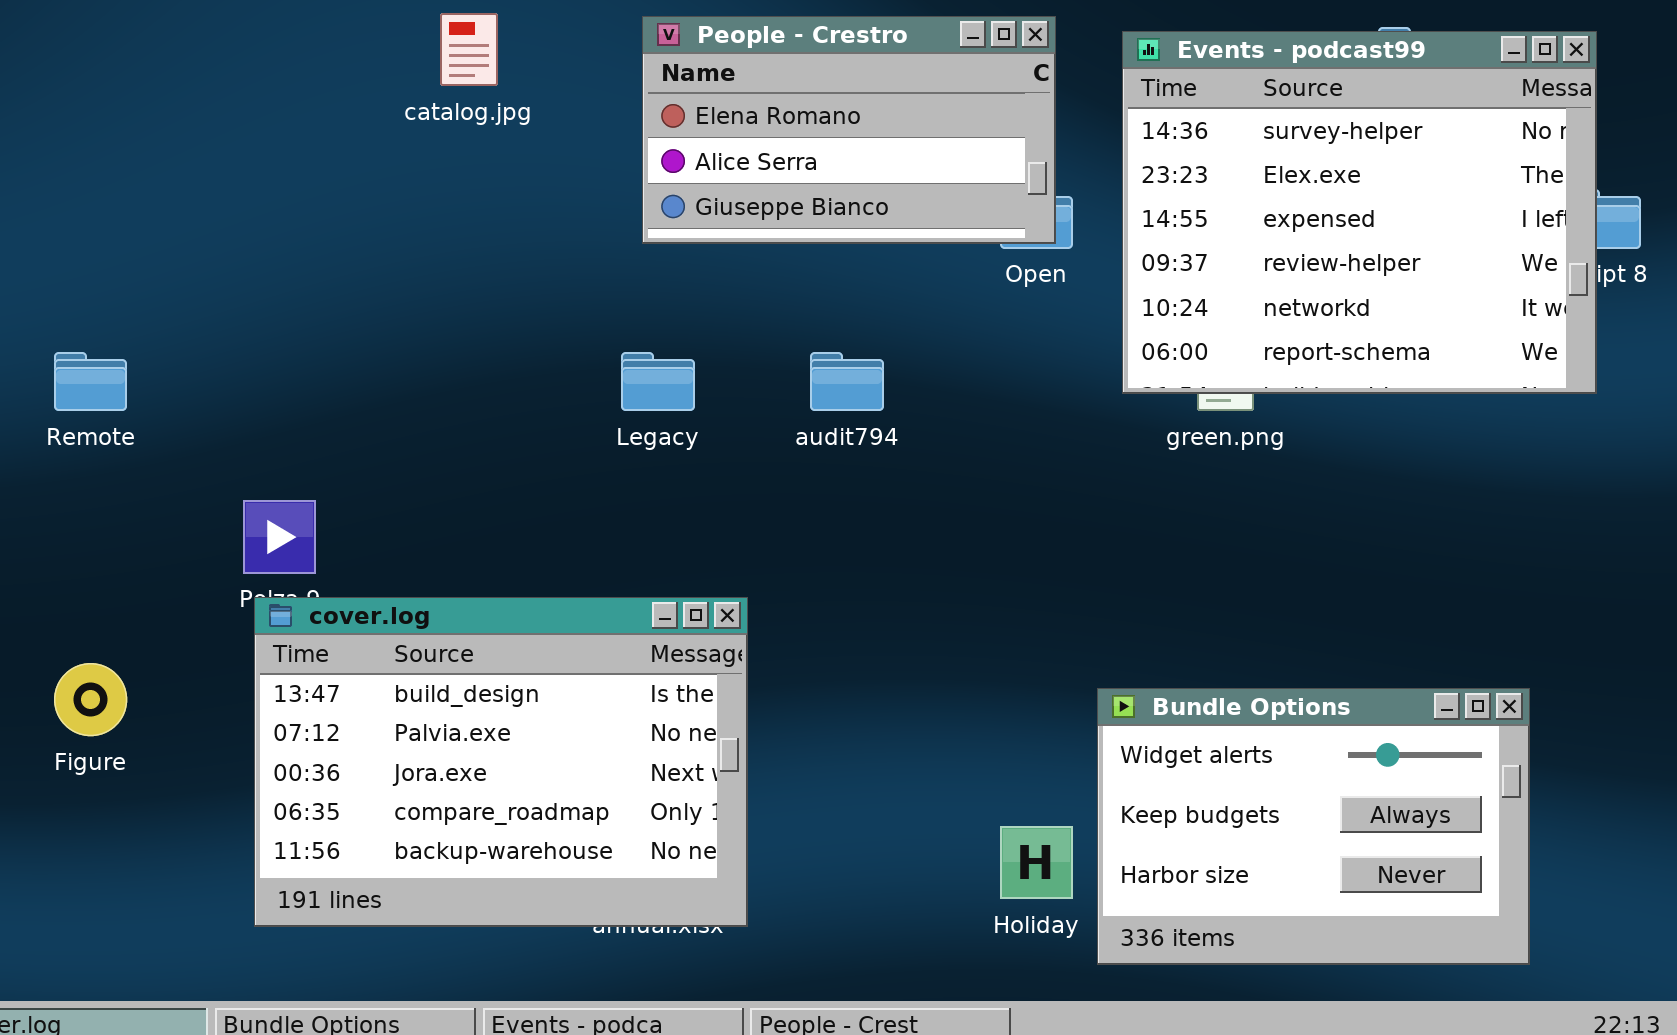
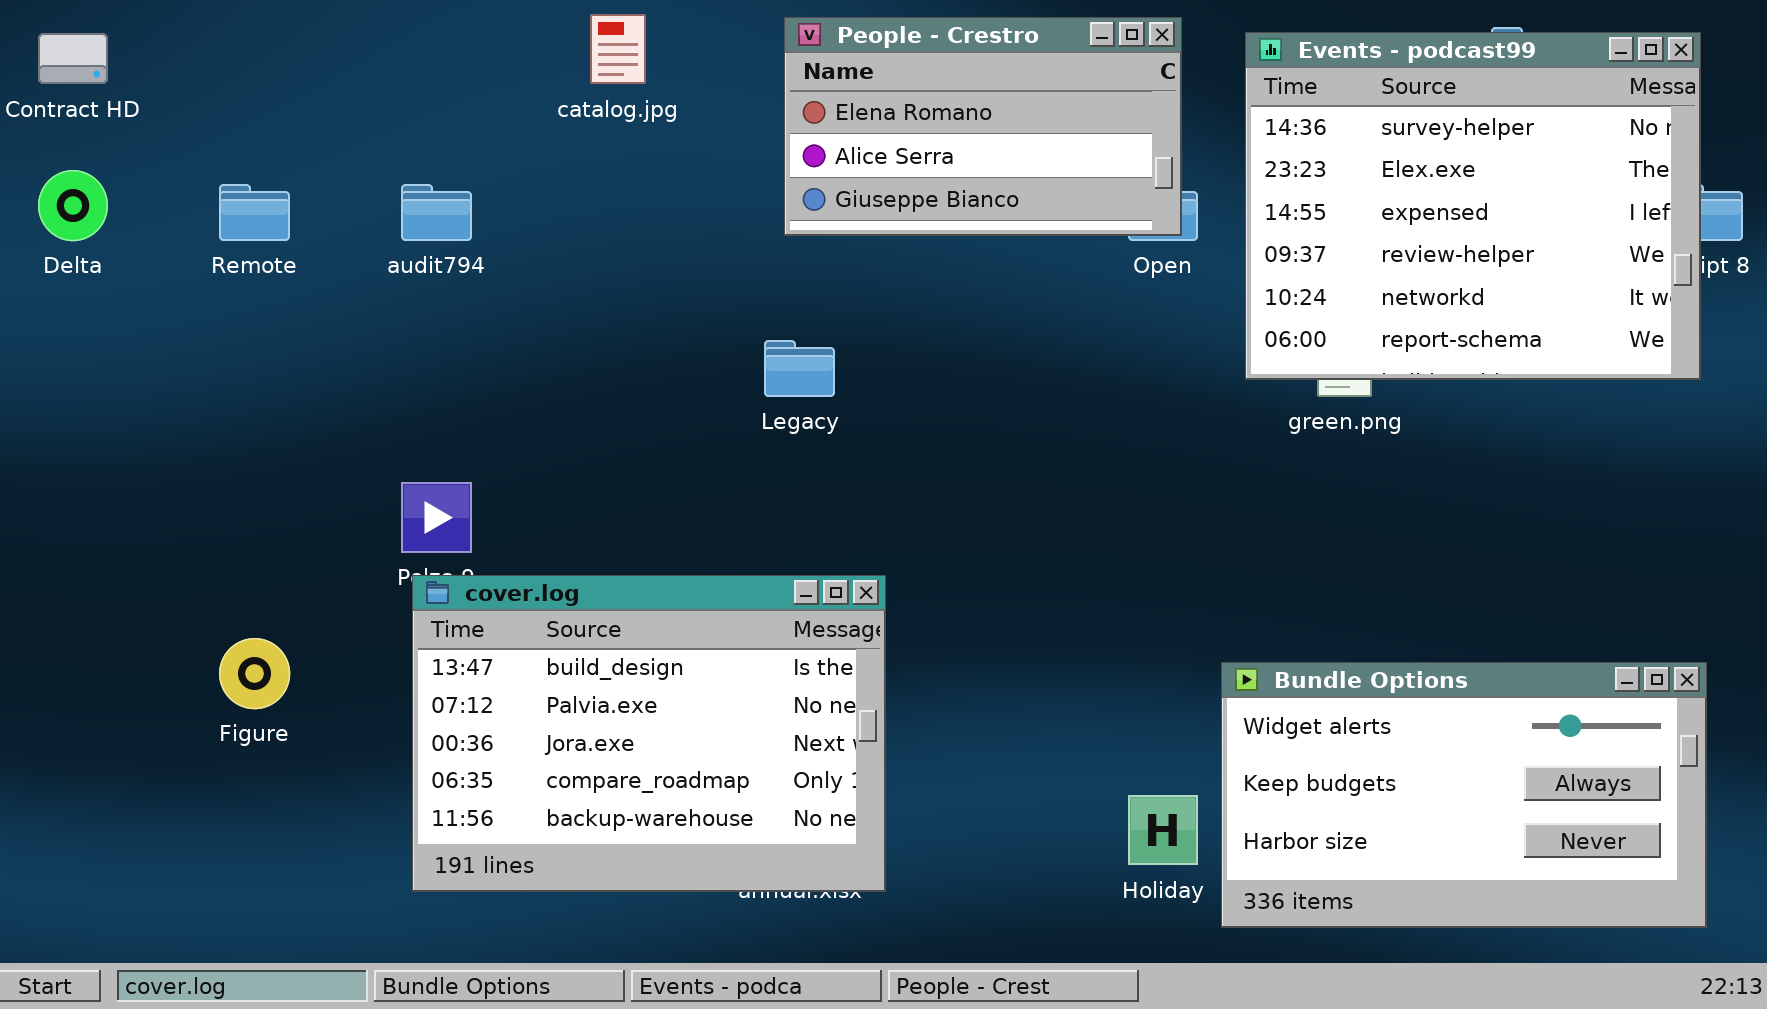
Remote: [54,352,127,411] -> [219,184,290,241], moved
audit794: [810,352,884,411] -> [401,184,472,241], moved
Bundle Options: [1097,688,1530,965] -> [1221,662,1707,928], resized

